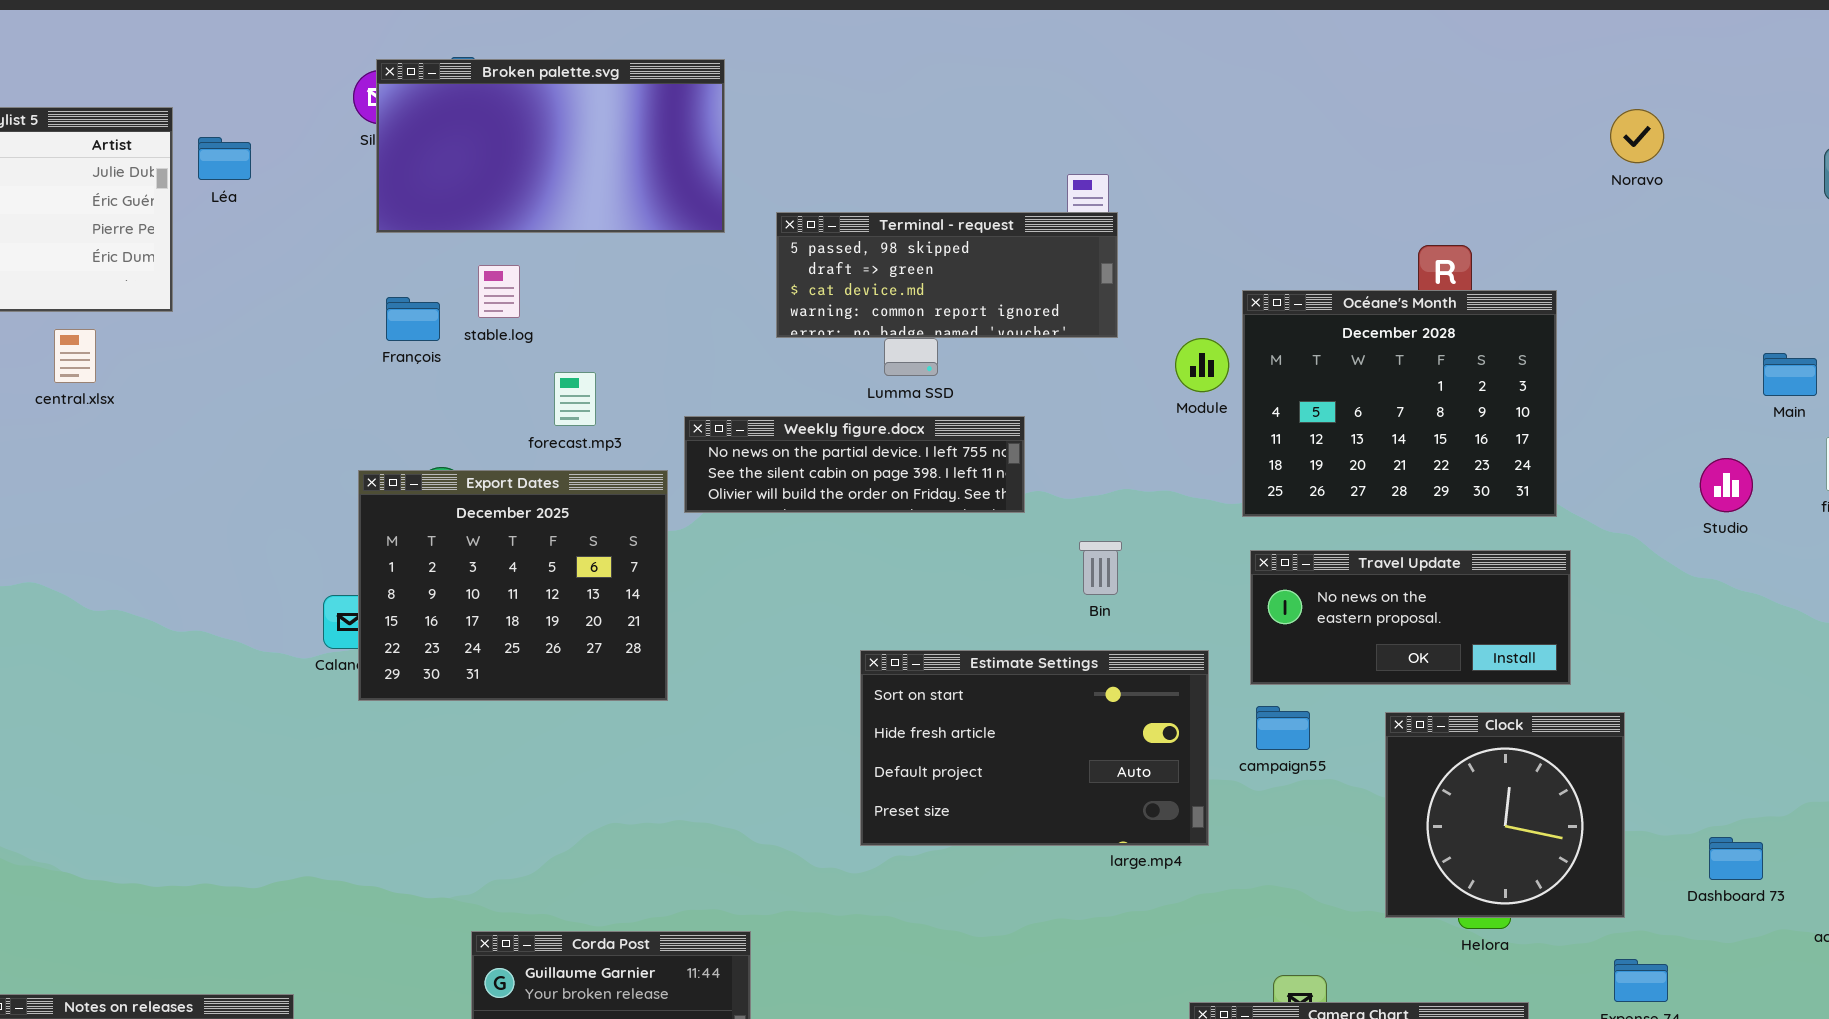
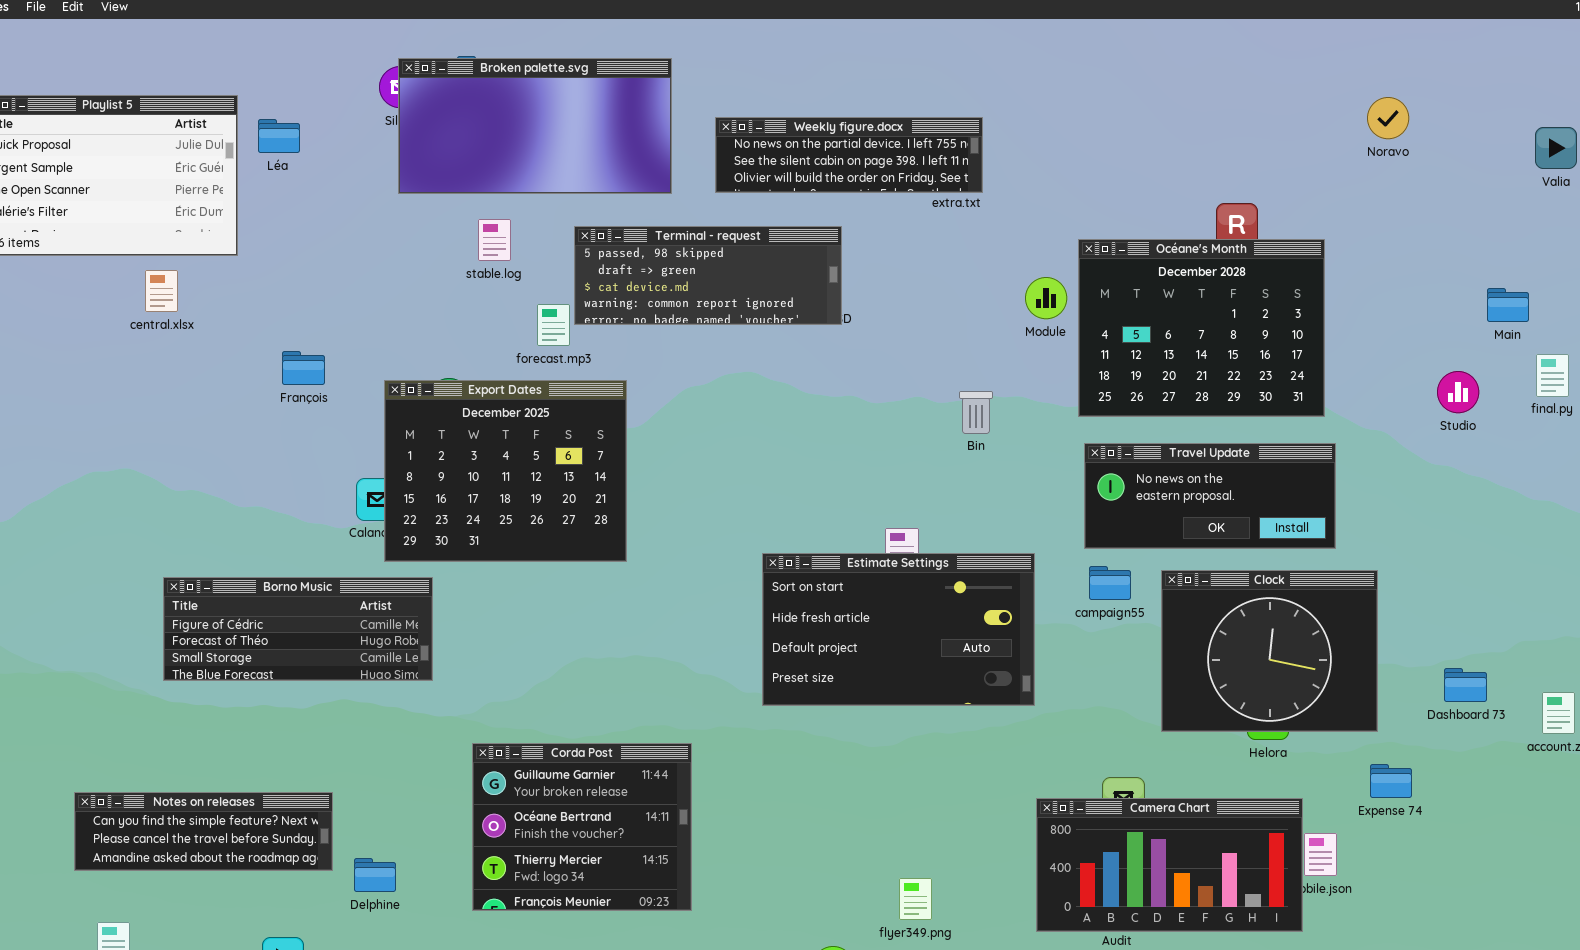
Terminal - request: [776,212,1118,338] -> [574,226,842,325], moved
François: [386,297,440,341] -> [282,351,325,385], moved
Weekly figure.docx: [684,416,1025,513] -> [715,117,983,193], moved
Bin: [1079,541,1122,595] -> [959,391,993,434], moved
Estimate Settings: [860,650,1209,846] -> [762,553,1035,706], moved
Clock: [1385,712,1625,918] -> [1161,570,1378,732], resized
Borno Music: none -> [163,577,433,681], opened

